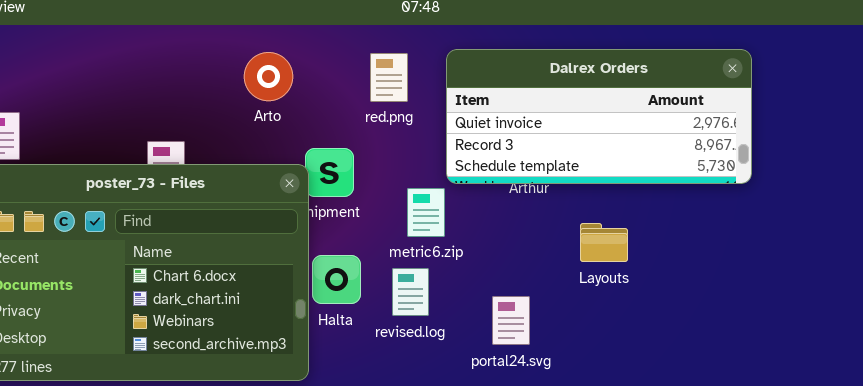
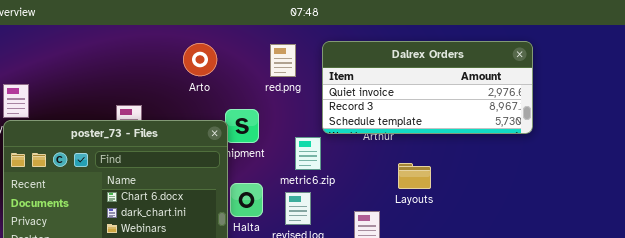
Layouts: [580,223,628,262] -> [398,163,431,189], moved

